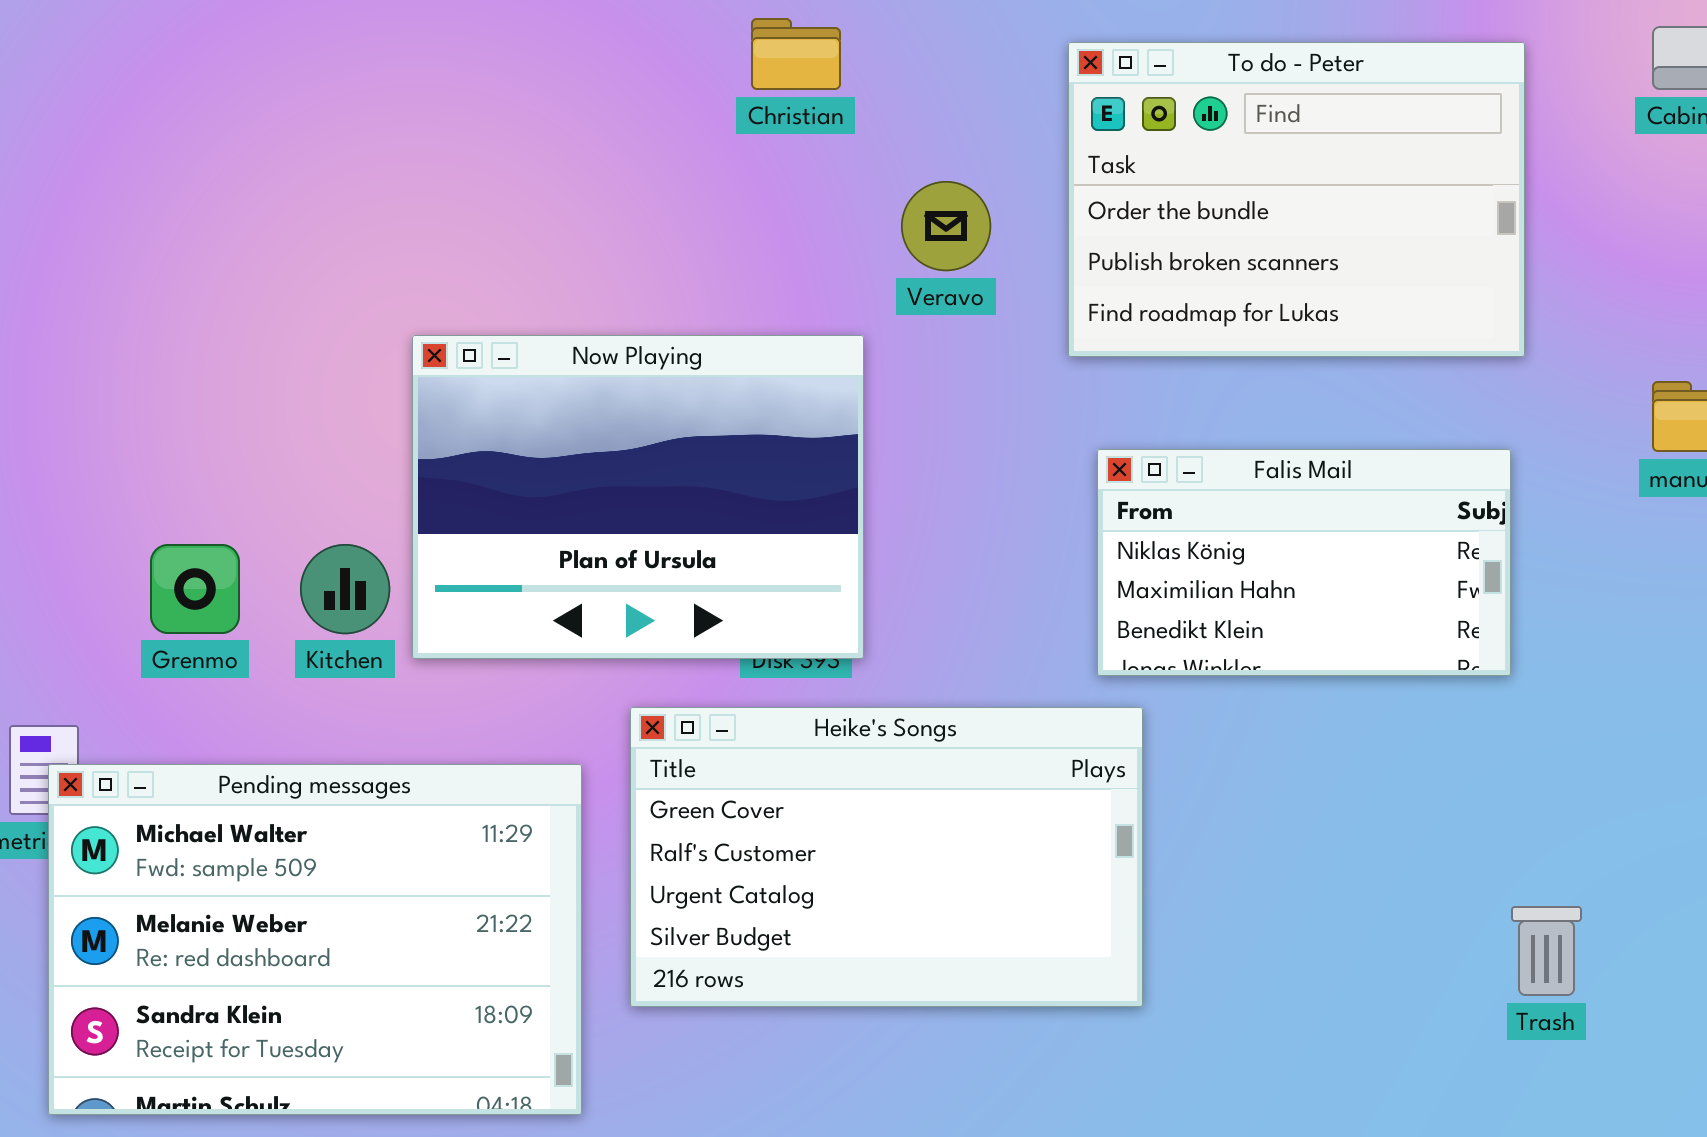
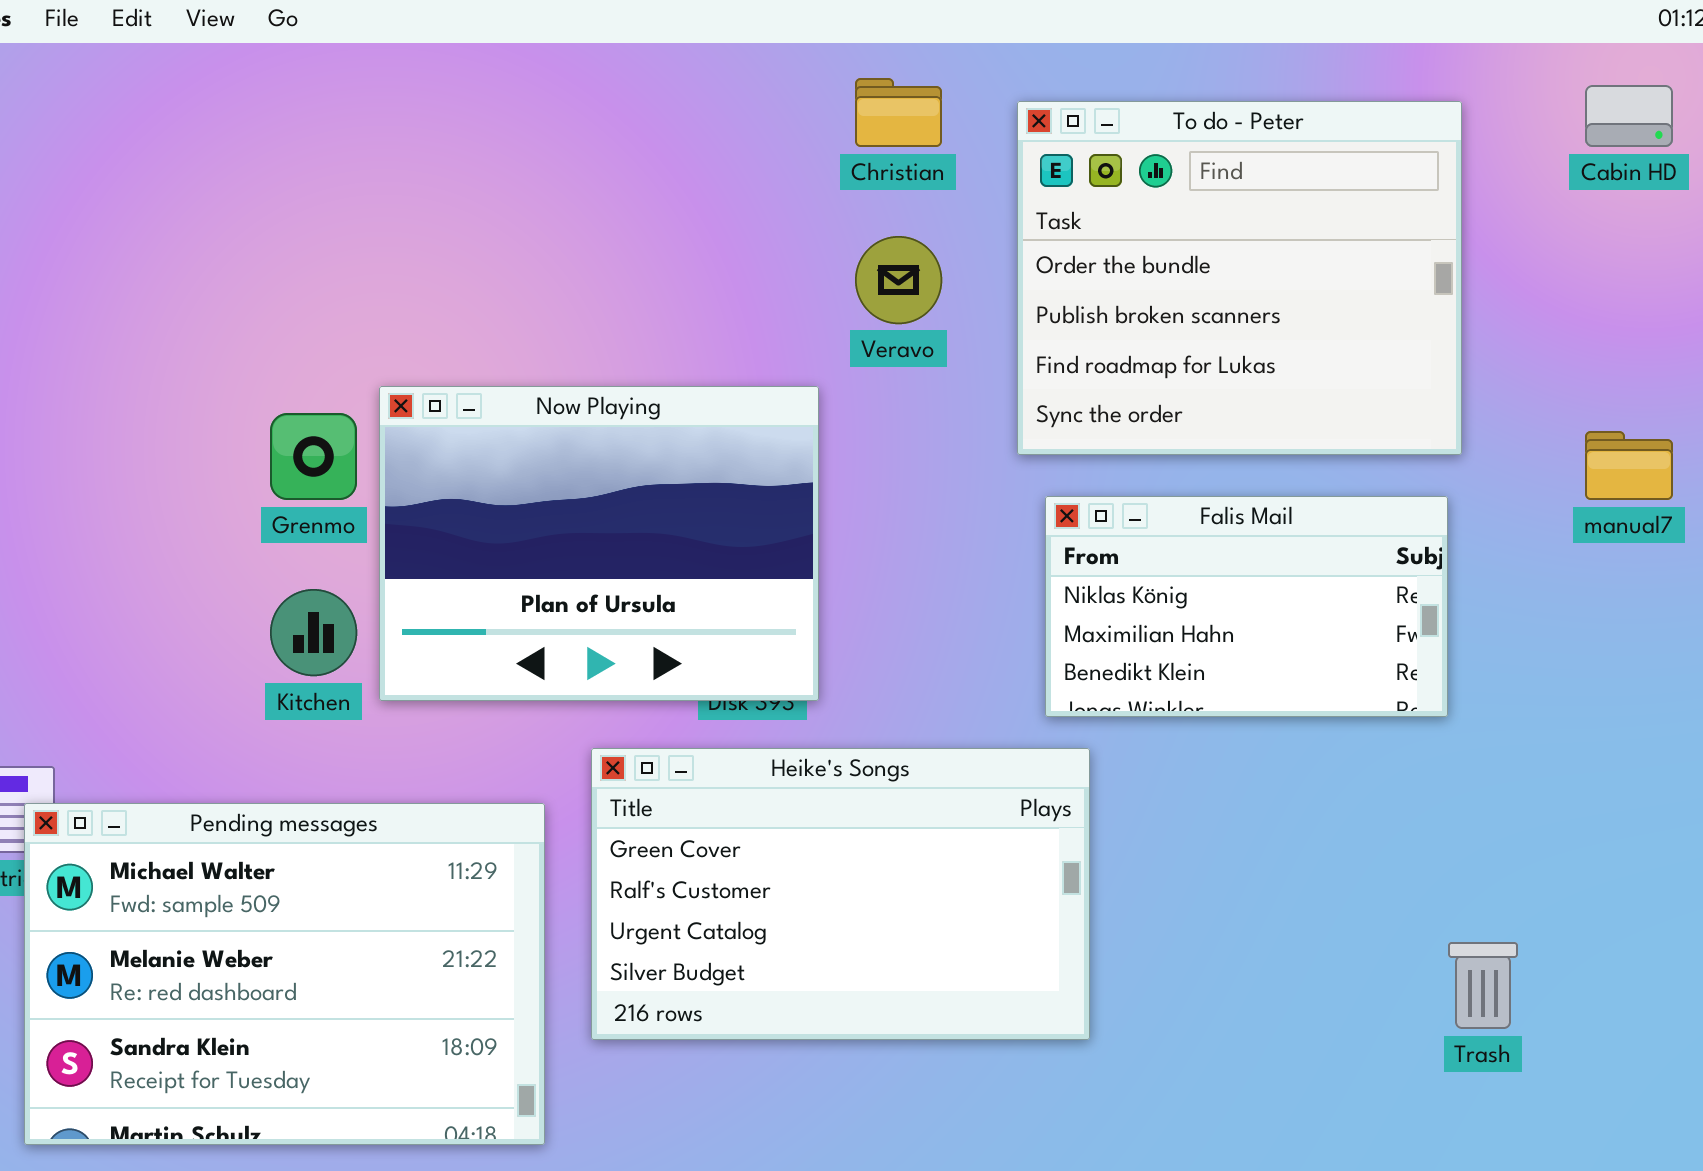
Christian: [751,18,841,90] -> [855,78,942,147], moved
To do - Peter: [1068,42,1525,357] -> [1017,101,1462,455], resized
Grenmo: [150,544,240,634] -> [270,413,357,500], moved

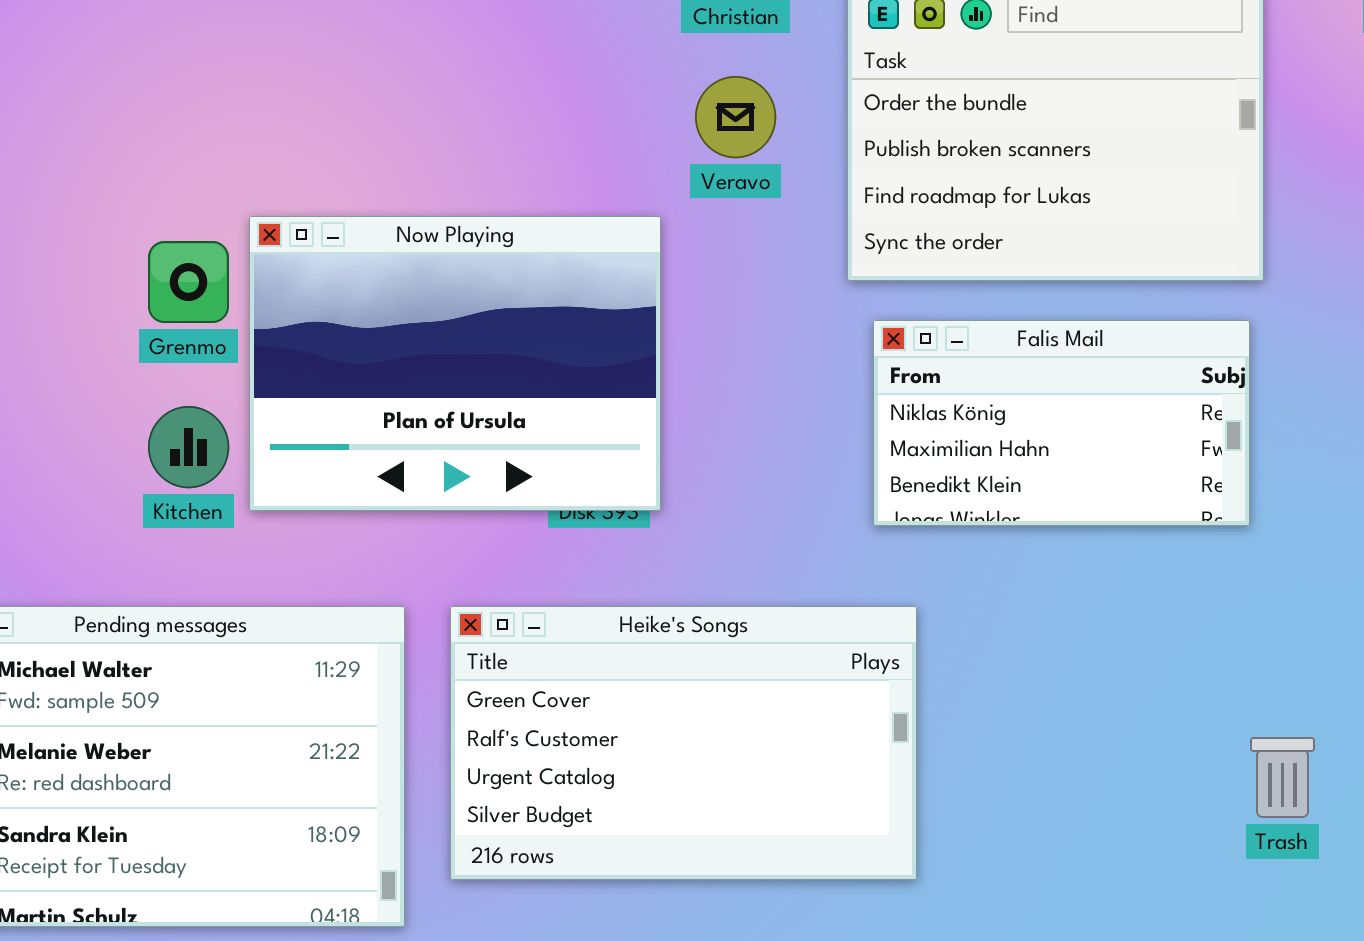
Heike's Songs: [591,748,1090,1040] -> [450,606,917,880], moved

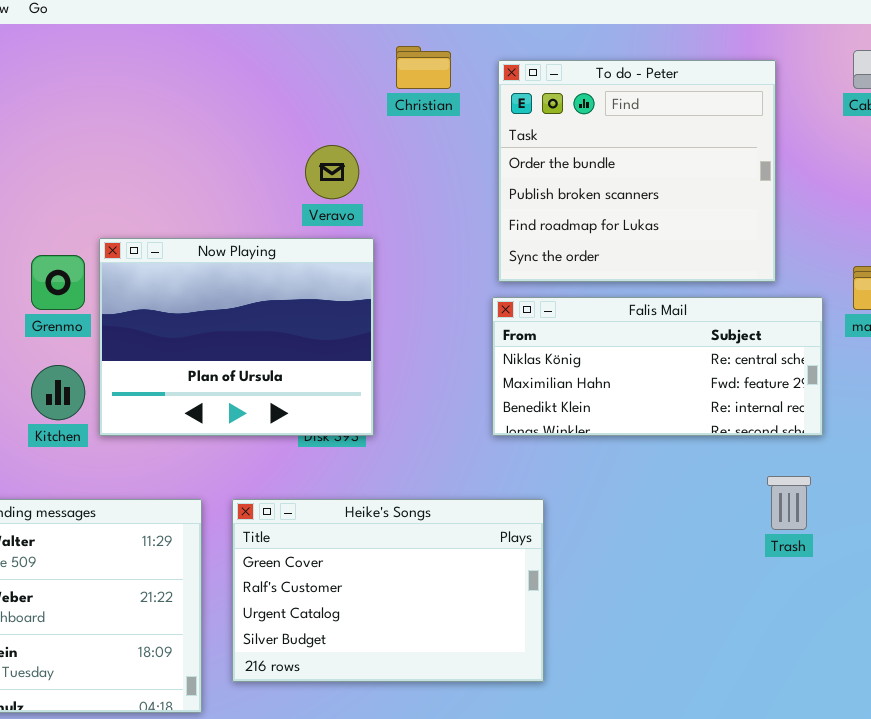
Veravo: [695,76,776,158] -> [305,145,359,199], moved
Falis Mail: [873,320,1250,526] -> [492,297,823,436], moved, resized
Trash: [1250,737,1315,818] -> [767,476,811,530], moved

